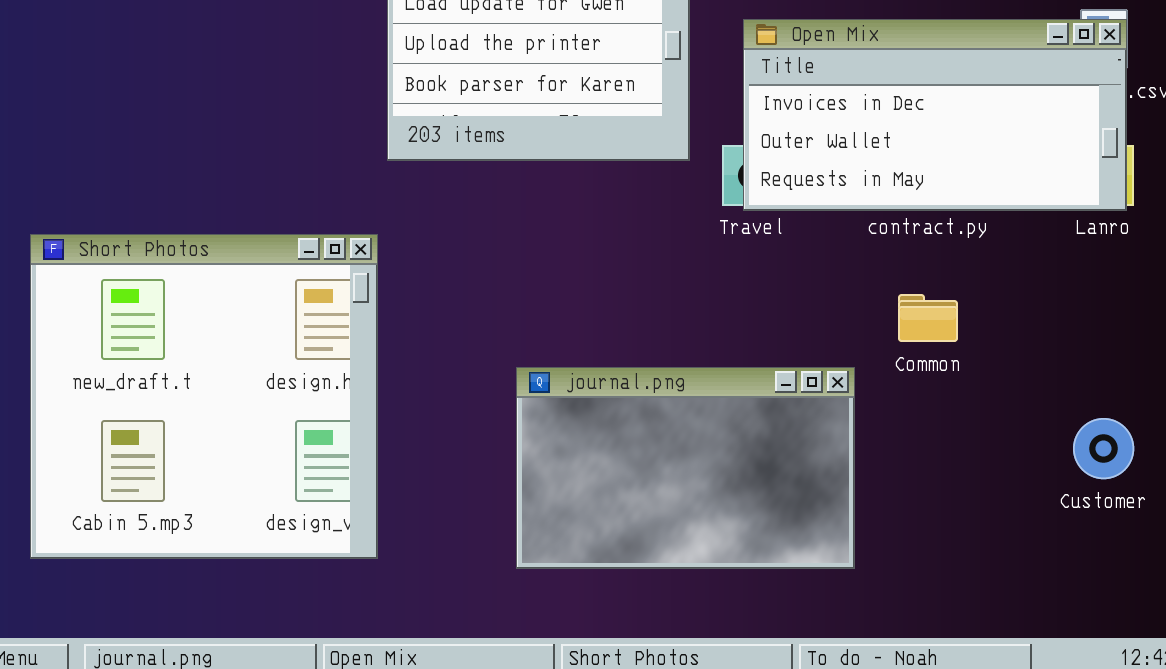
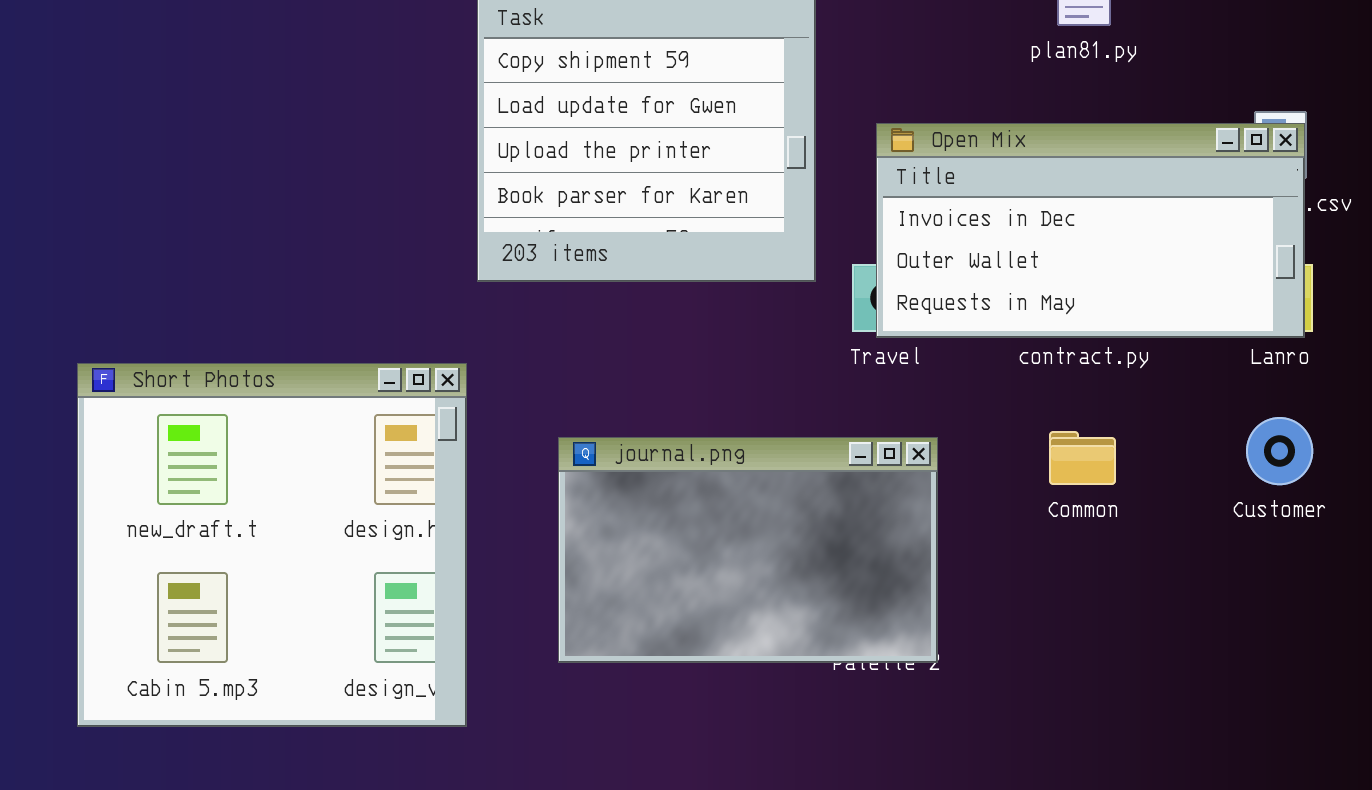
journal.png: [516,367,855,569] -> [558,437,938,663], moved
Customer: [1073,418,1134,479] -> [1246,417,1313,485], moved

